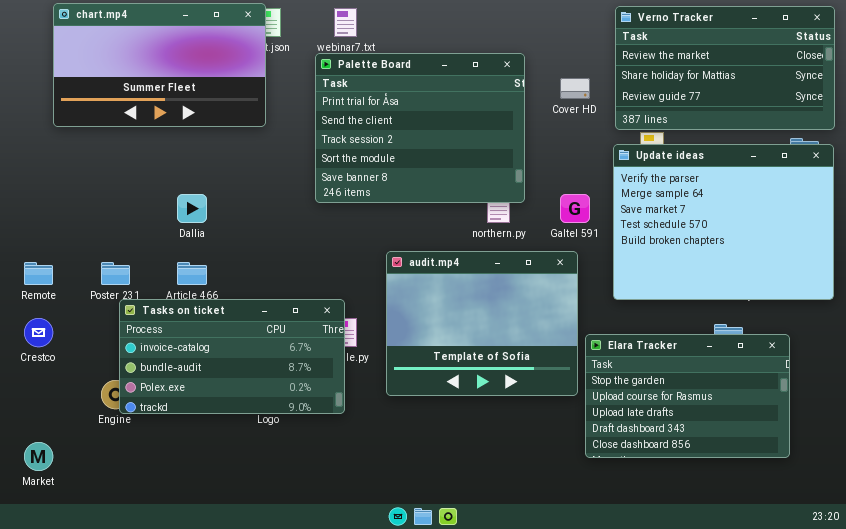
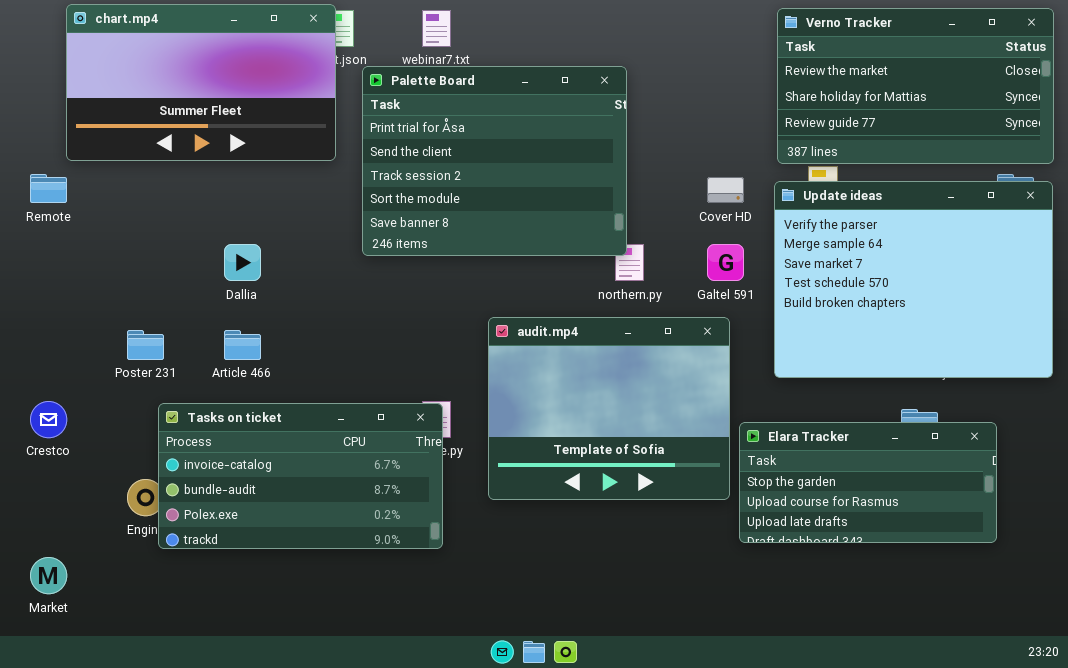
Palette Board: [315,53,525,203] -> [362,66,627,256], moved
Cover HD: [560,78,590,99] -> [707,177,744,203], moved
Remote: [24,262,53,285] -> [30,174,67,203], moved
Tasks on ticket: [119,299,345,414] -> [158,403,443,549], moved
Elara Tracker: [585,334,790,458] -> [739,422,997,543], resized

